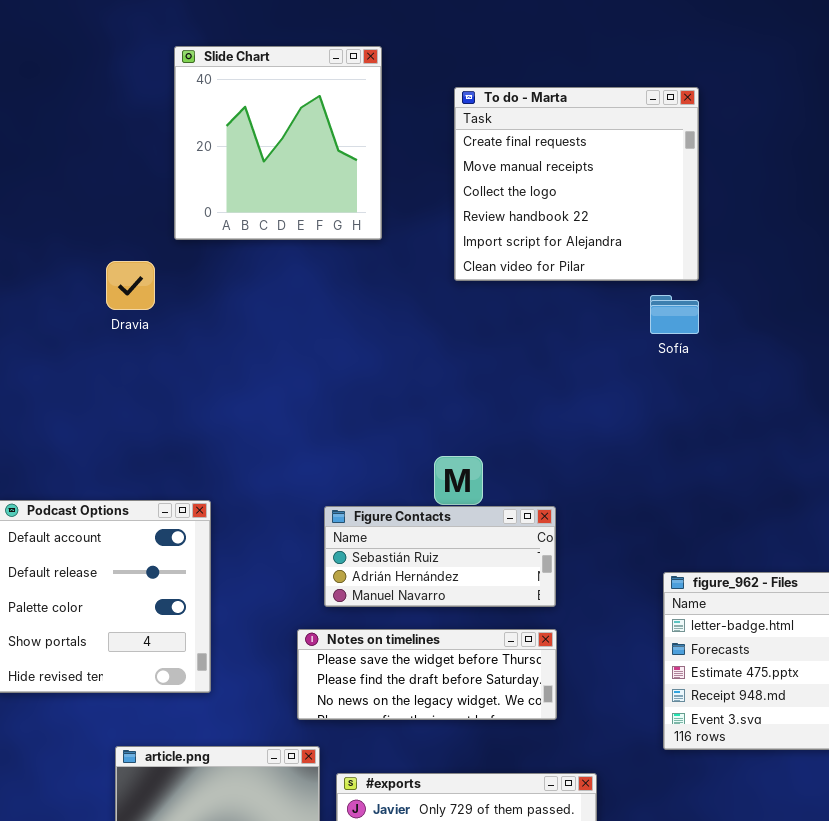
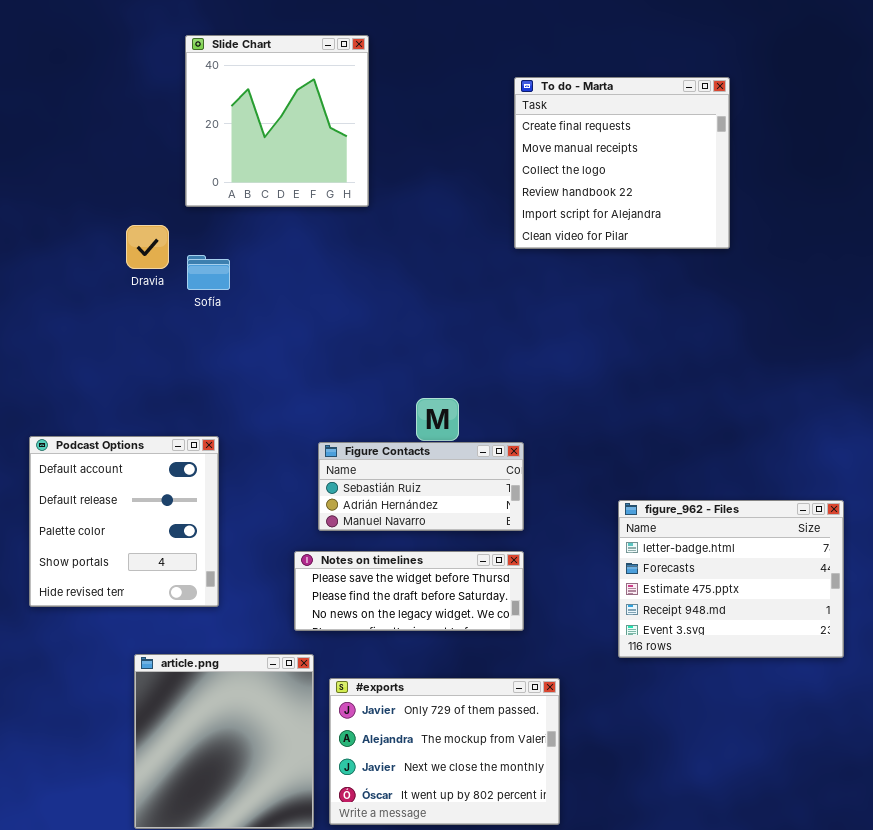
To do - Marta: [454,87,699,281] -> [514,77,730,249], moved
Sofía: [650,295,699,334] -> [187,255,230,290], moved

